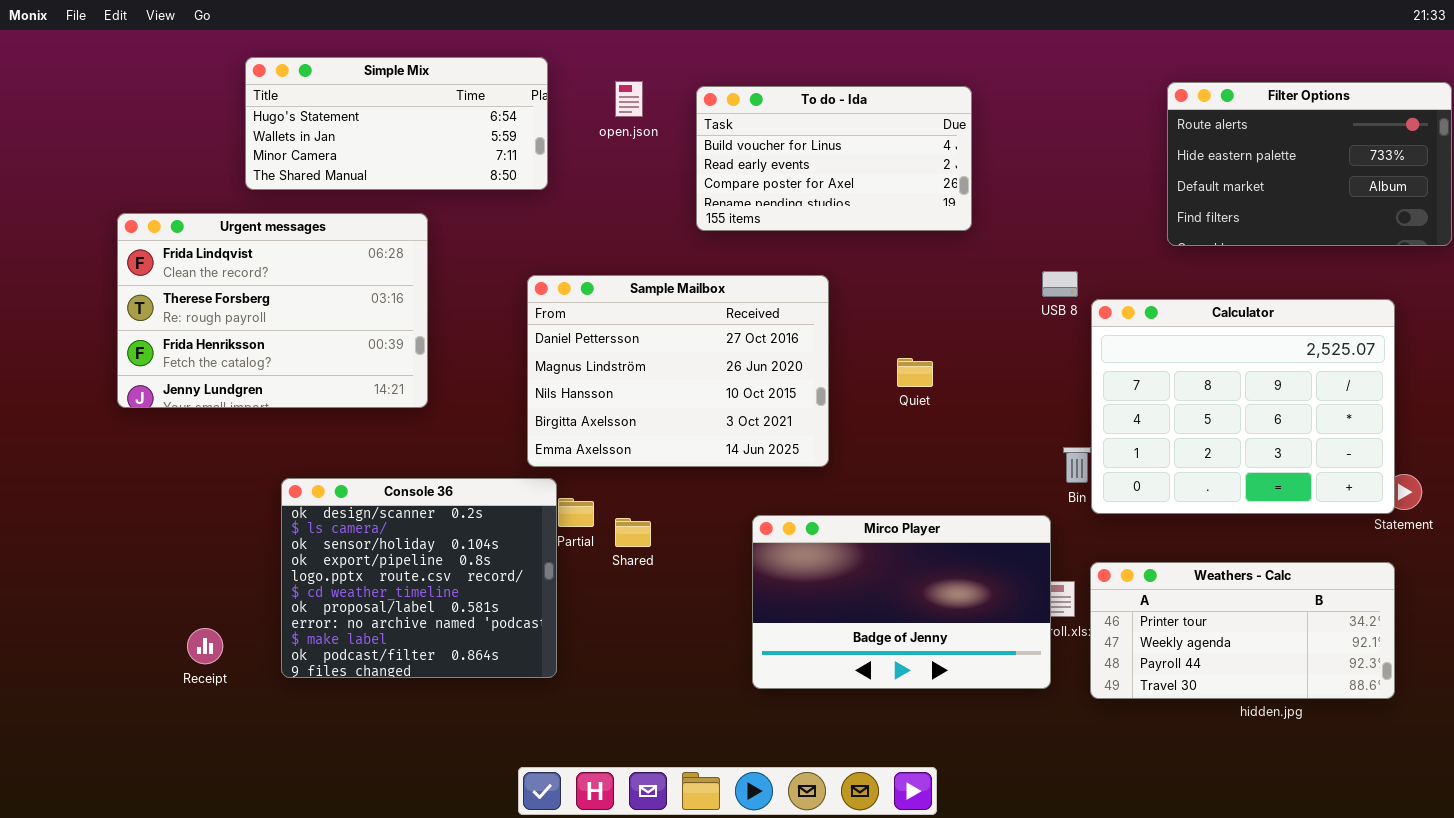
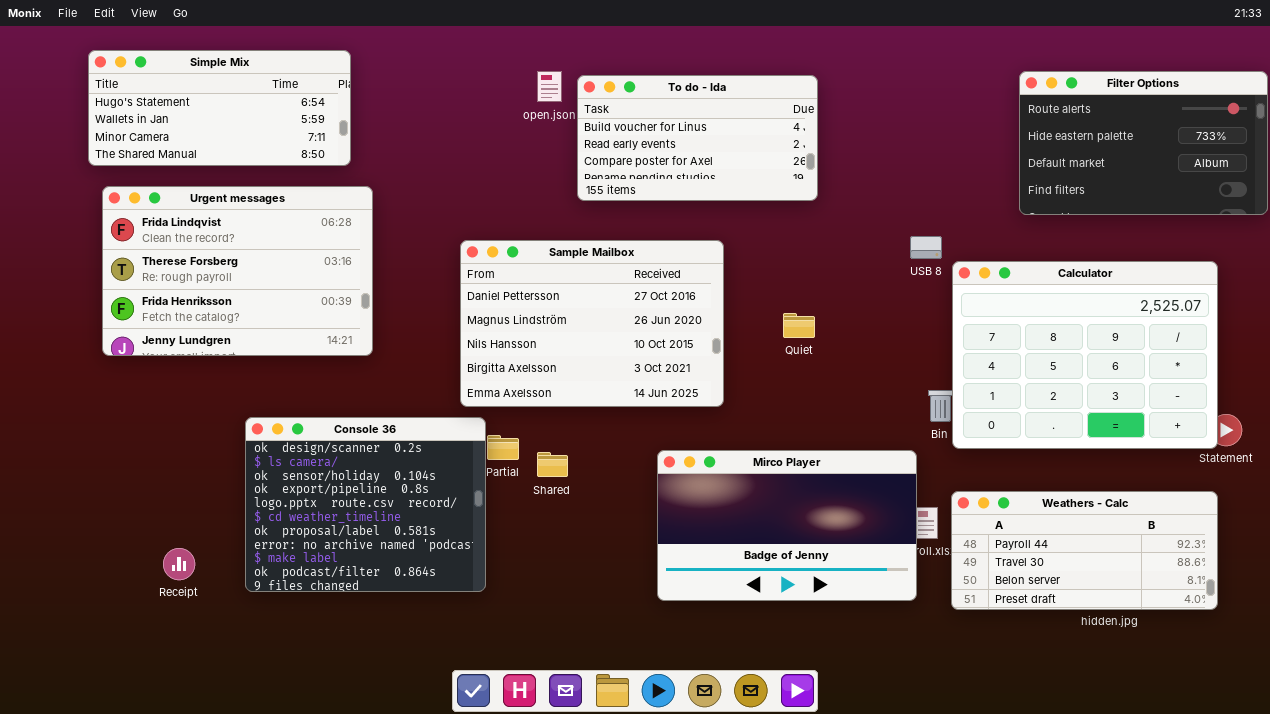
Simple Mix: [245,57,548,190] -> [88,50,351,166], moved
To do - Ida: [696,86,972,231] -> [577,75,818,201], moved
Weathers - Calc: [1090,562,1395,699] -> [951,491,1218,610], scrolled down 2 rows

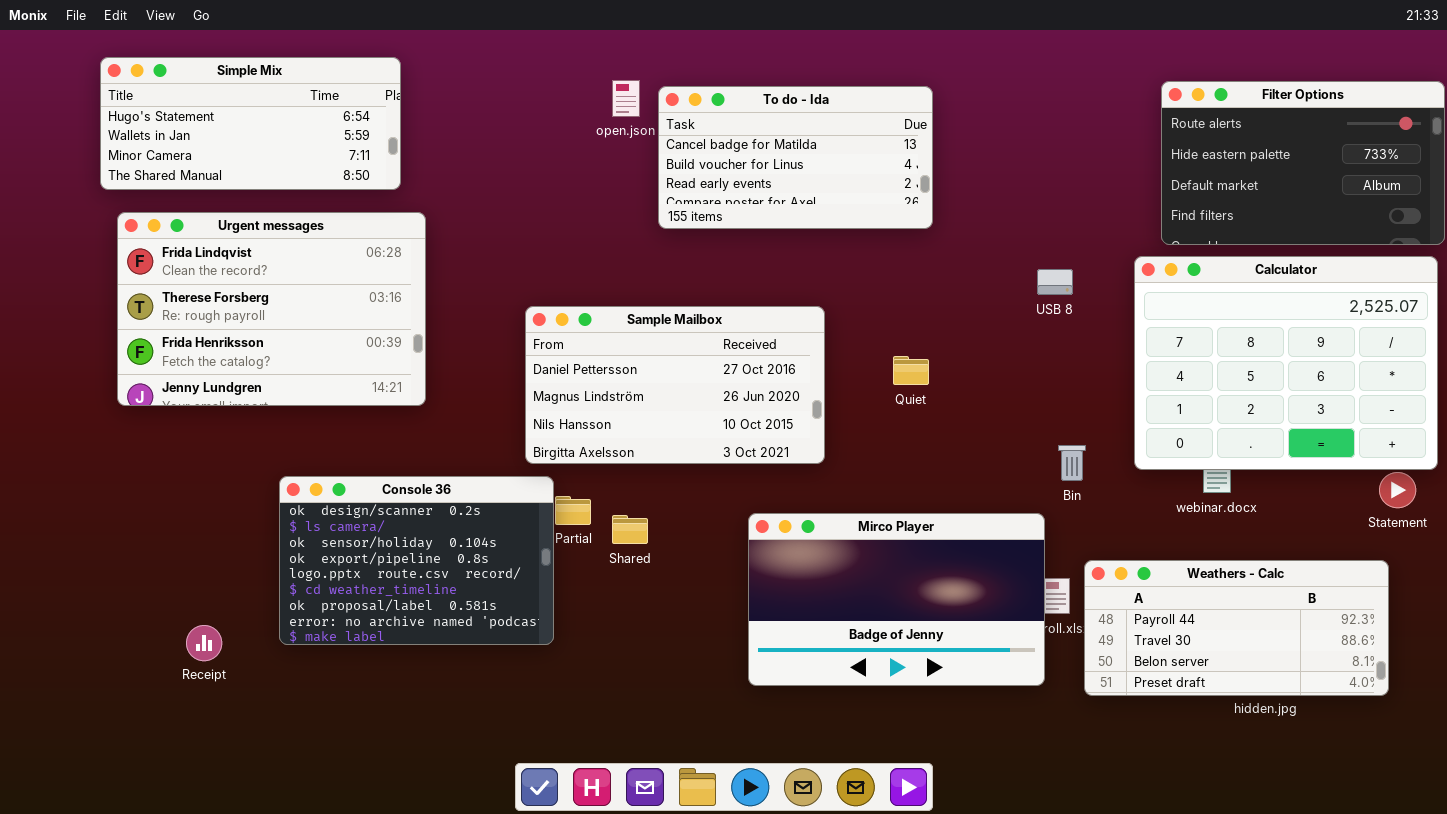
To do - Ida: [577,75,818,201] -> [658,86,933,229], scrolled up 1 row
Sample Mailbox: [460,240,724,407] -> [525,306,825,464], resized
Calculator: [952,261,1218,449] -> [1134,256,1438,470], moved
Console 36: [245,417,486,592] -> [279,476,554,645], resized

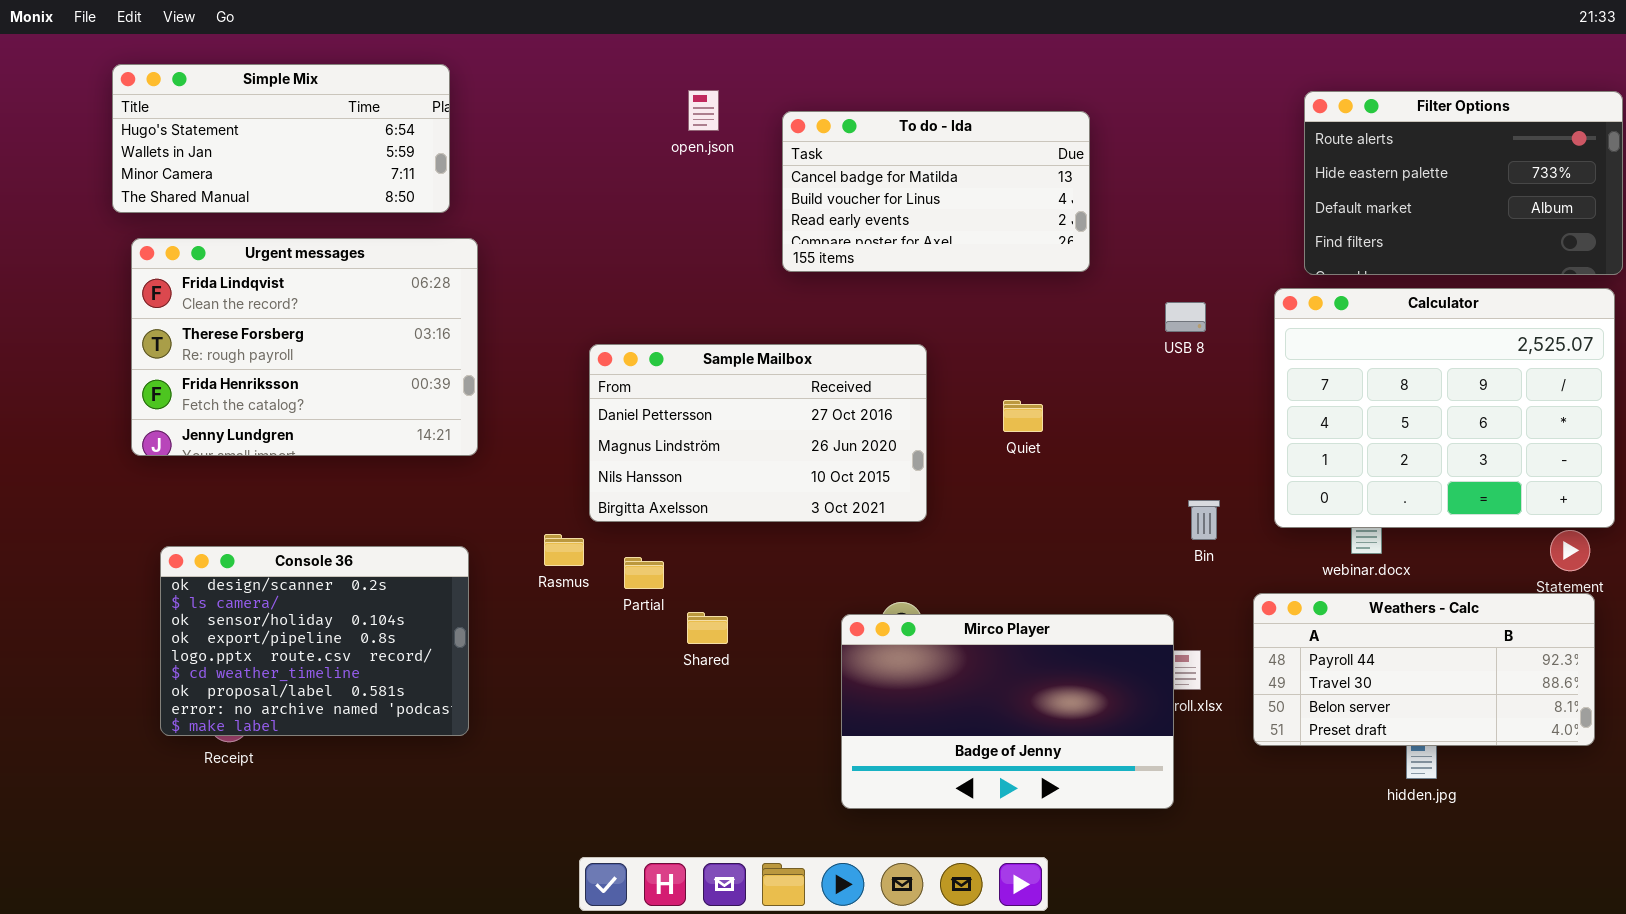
To do - Ida: [658,86,933,229] -> [782,111,1090,272], moved
Console 36: [279,476,554,645] -> [160,546,469,736], moved
Mirco Player: [748,513,1045,686] -> [841,614,1174,809], moved
Shared: [612,515,648,544] -> [687,612,728,644], moved
Weathers - Calc: [1084,560,1389,696] -> [1253,593,1595,746], moved

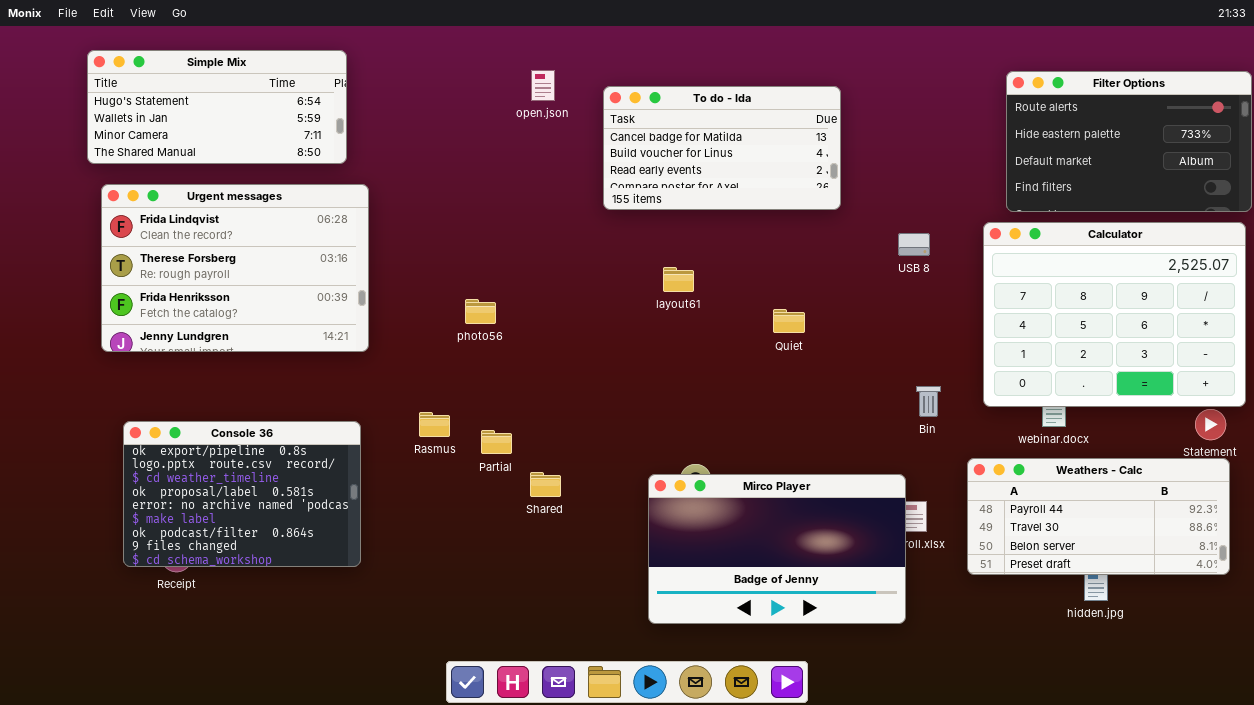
Sample Mailbox: [589,344,927,522] -> none, closed
Console 36: [160,546,469,736] -> [123,421,361,567], scrolled down 3 rows

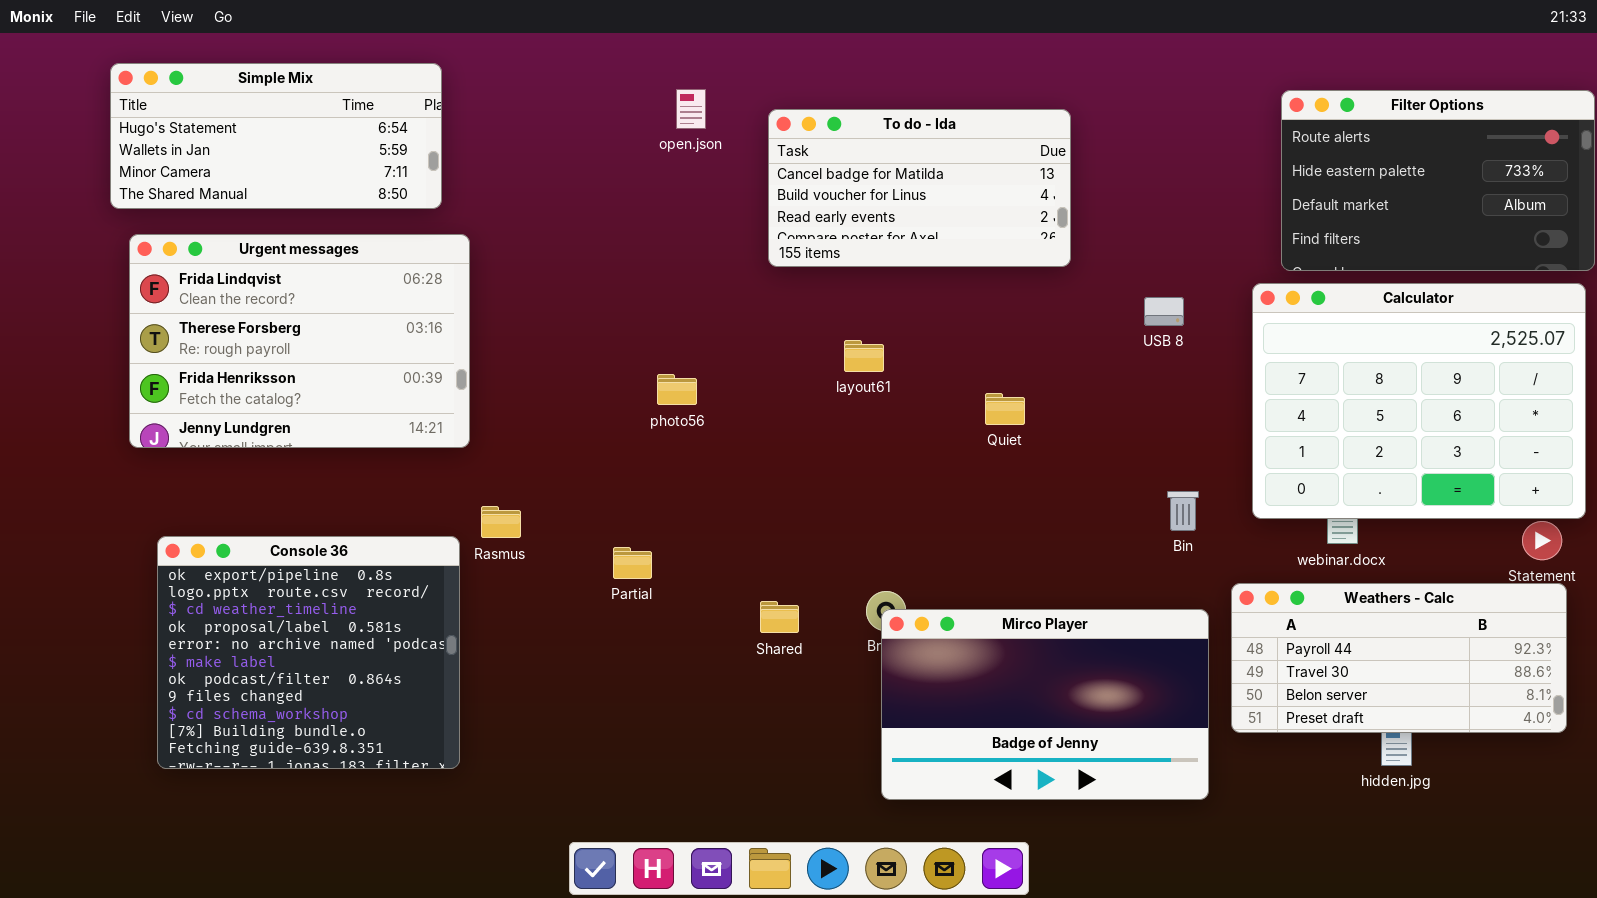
photo56: [465,299,496,324] -> [657,374,697,405], moved
Rasmus: [419,412,450,437] -> [481,506,521,538], moved
Console 36: [123,421,361,567] -> [157,536,460,769], resized
Shared: [530,472,561,497] -> [760,601,799,633], moved
Mirco Player: [648,474,906,624] -> [881,609,1209,800], moved

